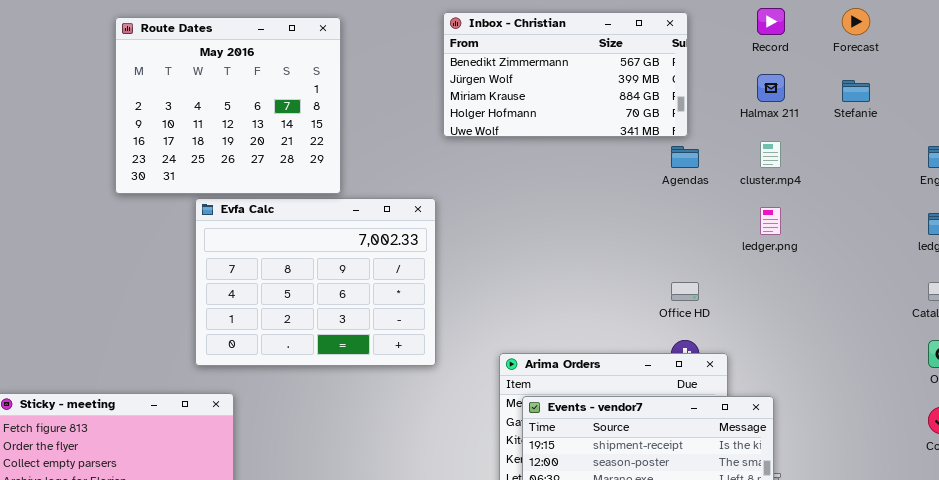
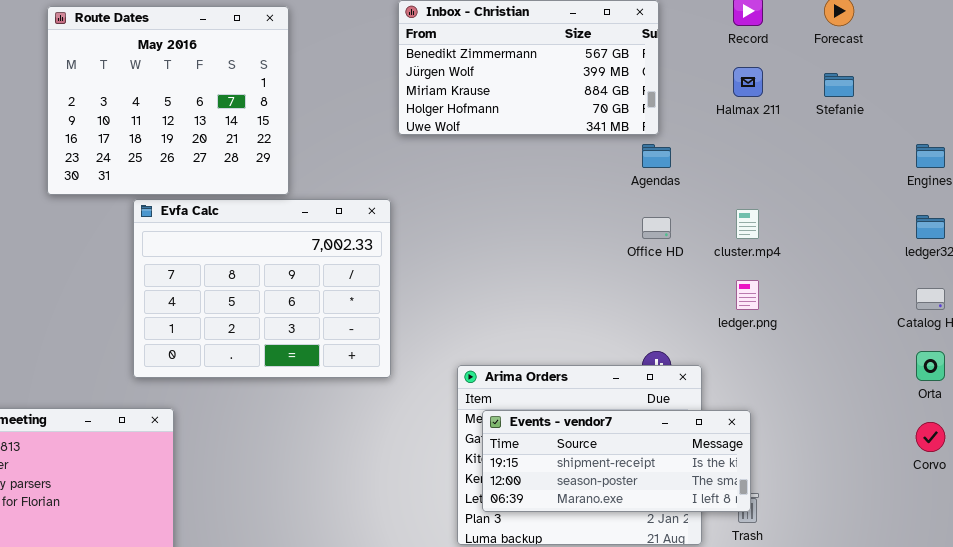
cluster.mp4: [760,141,781,168] -> [736,209,759,239], moved
ledger.png: [760,207,781,235] -> [736,280,759,310], moved
Office HD: [671,282,699,301] -> [642,217,671,239], moved

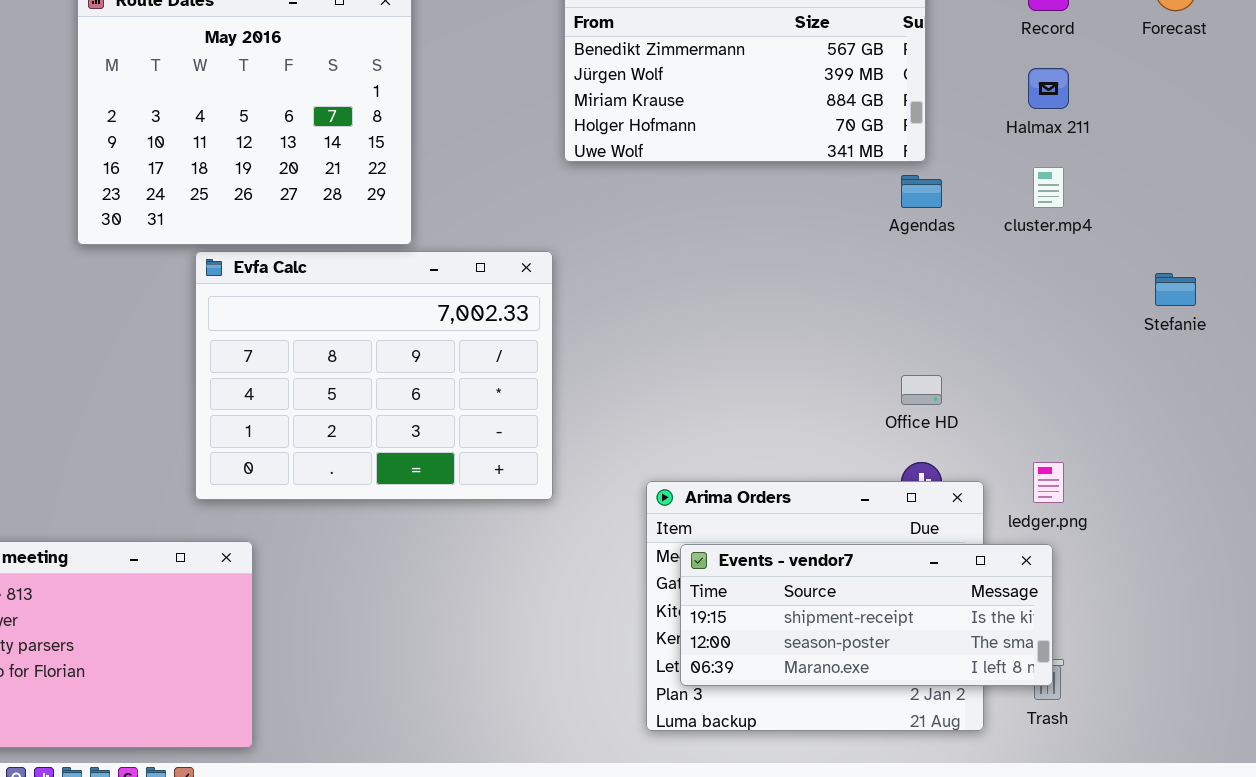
Stefanie: [824,73,854,97] -> [1155,273,1196,306], moved
cluster.mp4: [736,209,759,239] -> [1033,167,1064,208], moved
Office HD: [642,217,671,239] -> [901,375,942,405], moved
ledger.png: [736,280,759,310] -> [1033,462,1064,503], moved

